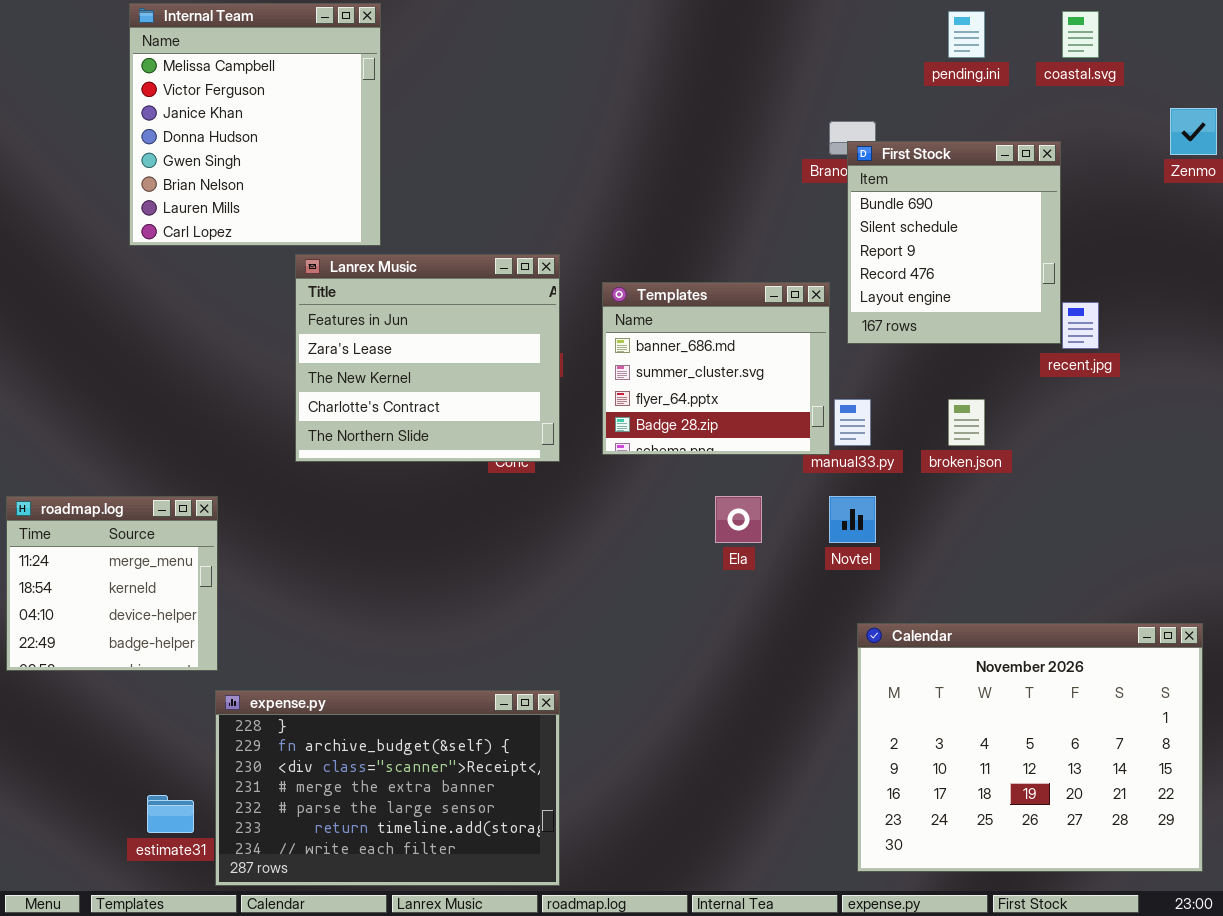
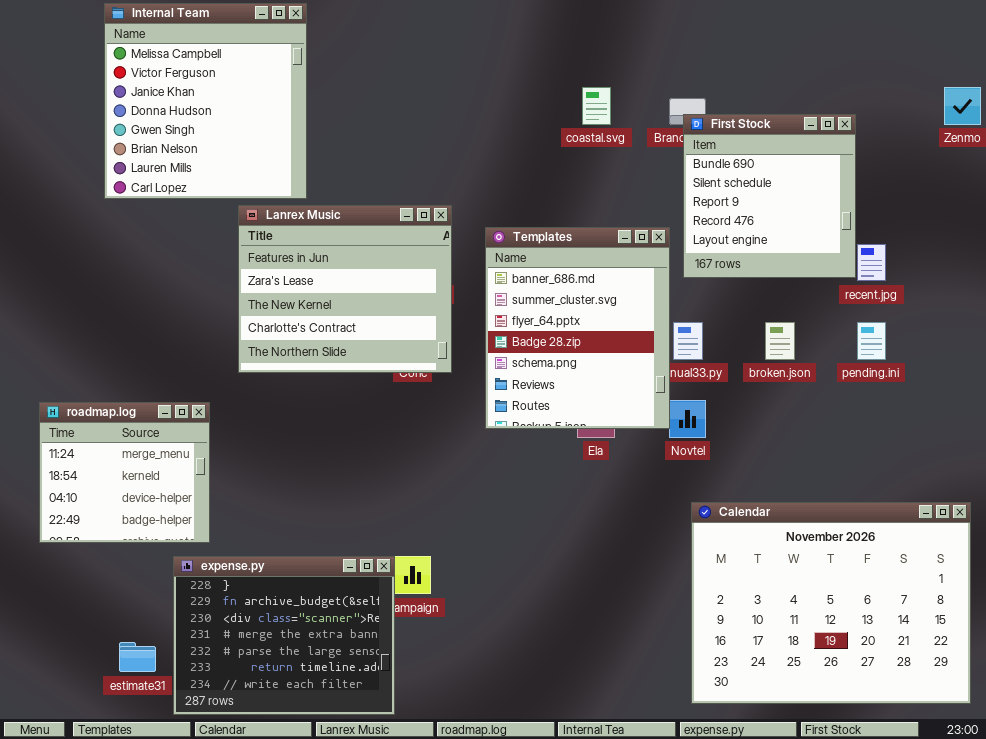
pending.ini: [948,11,985,58] -> [857,322,886,360], moved
coastal.svg: [1062,11,1099,58] -> [582,87,611,125], moved
Templates: [602,282,830,455] -> [485,227,670,429], resized
roadmap.log: [6,496,218,671] -> [39,402,210,543], moved
expense.py: [215,690,560,886] -> [173,556,395,715], resized

